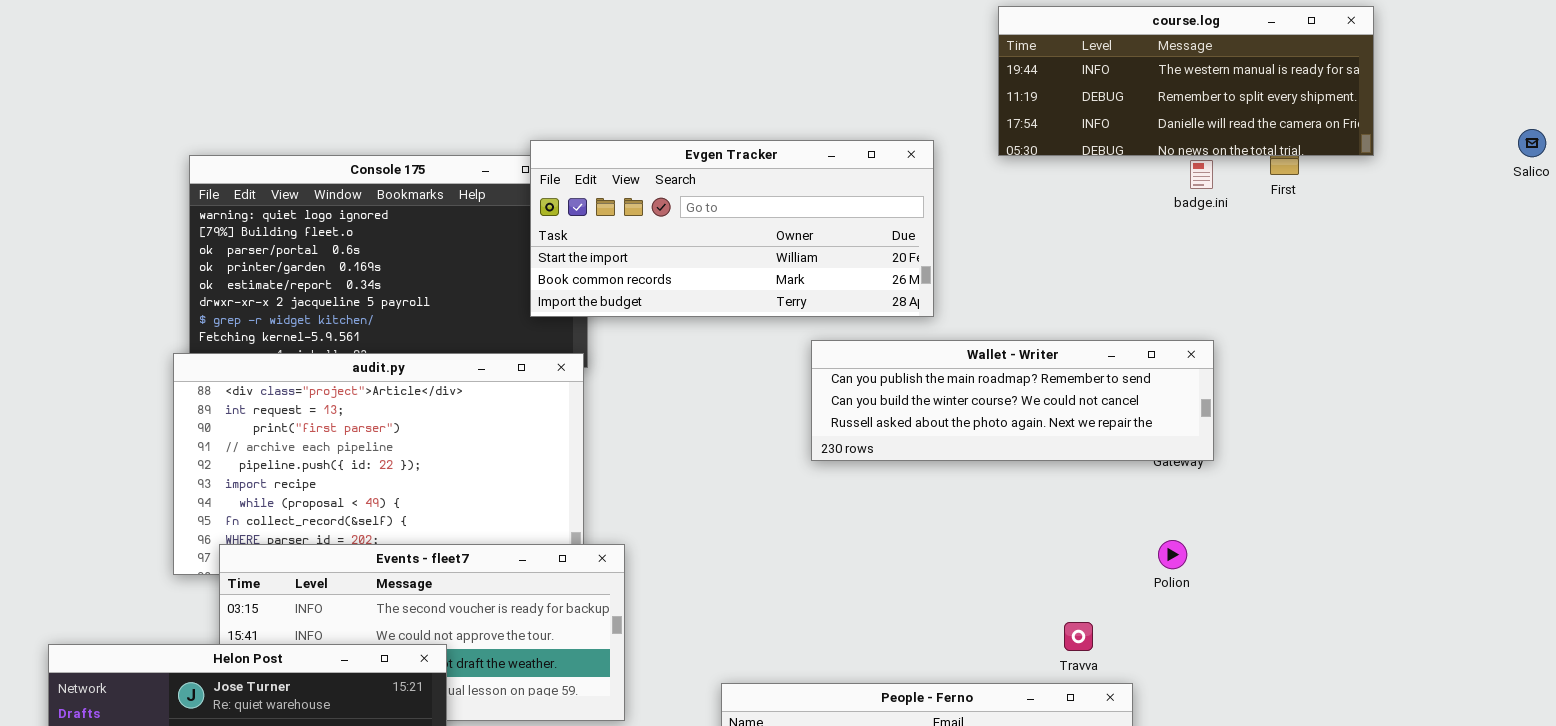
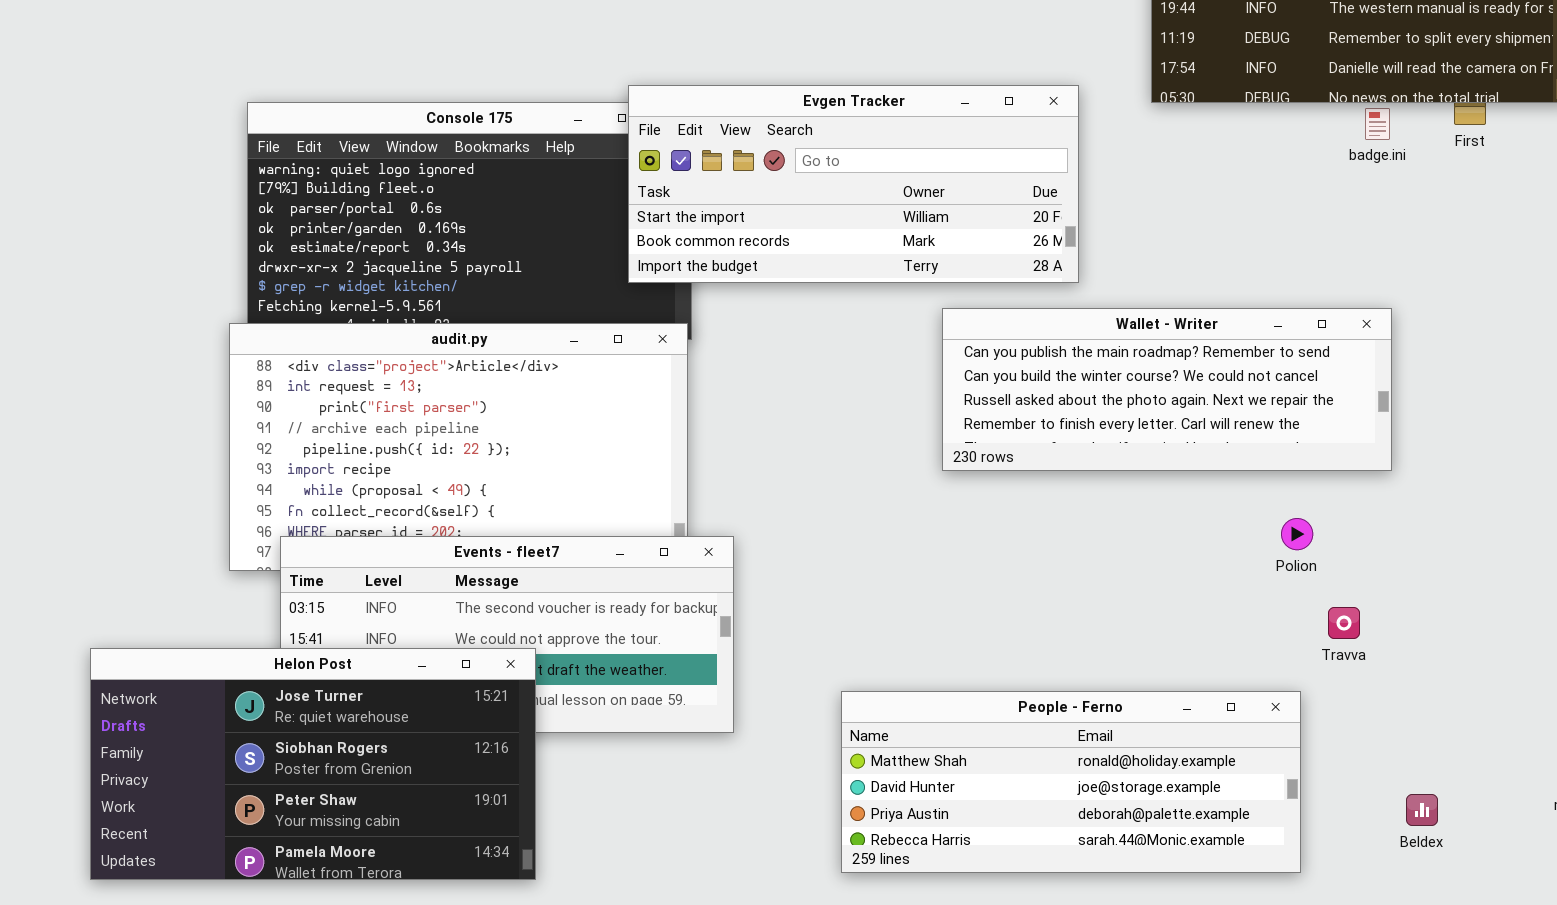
Wallet - Writer: [811,340,1214,461] -> [942,308,1392,471], resized
Polion: [1158,540,1187,569] -> [1281,518,1313,550], moved
Travva: [1064,622,1093,651] -> [1328,607,1360,639], moved

